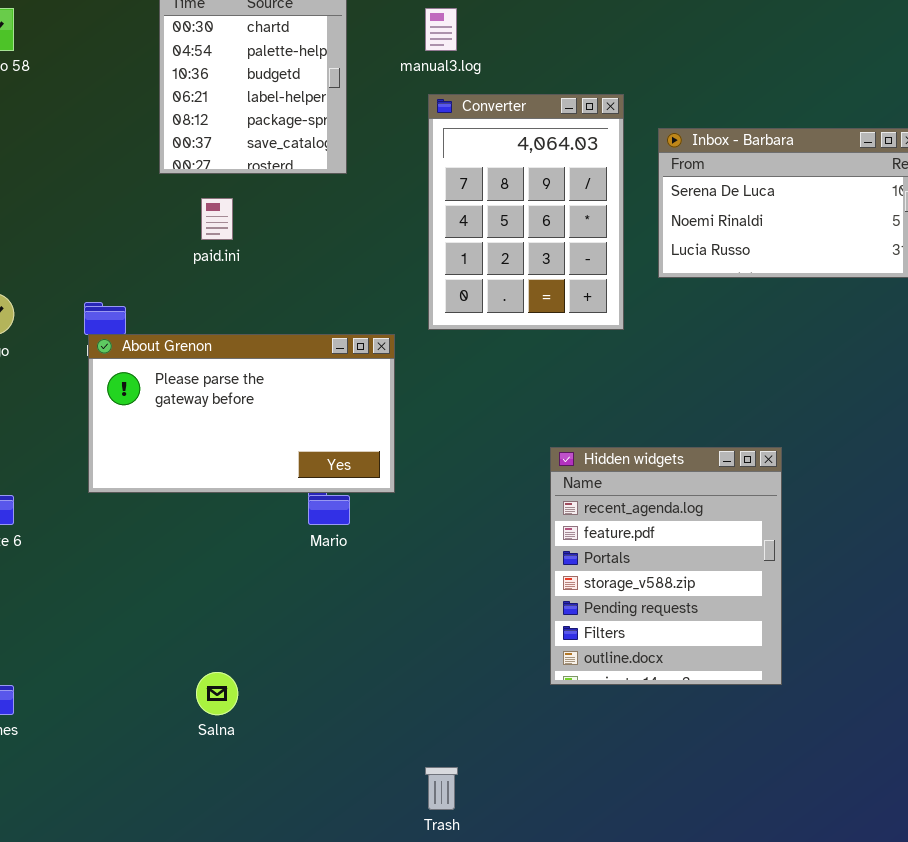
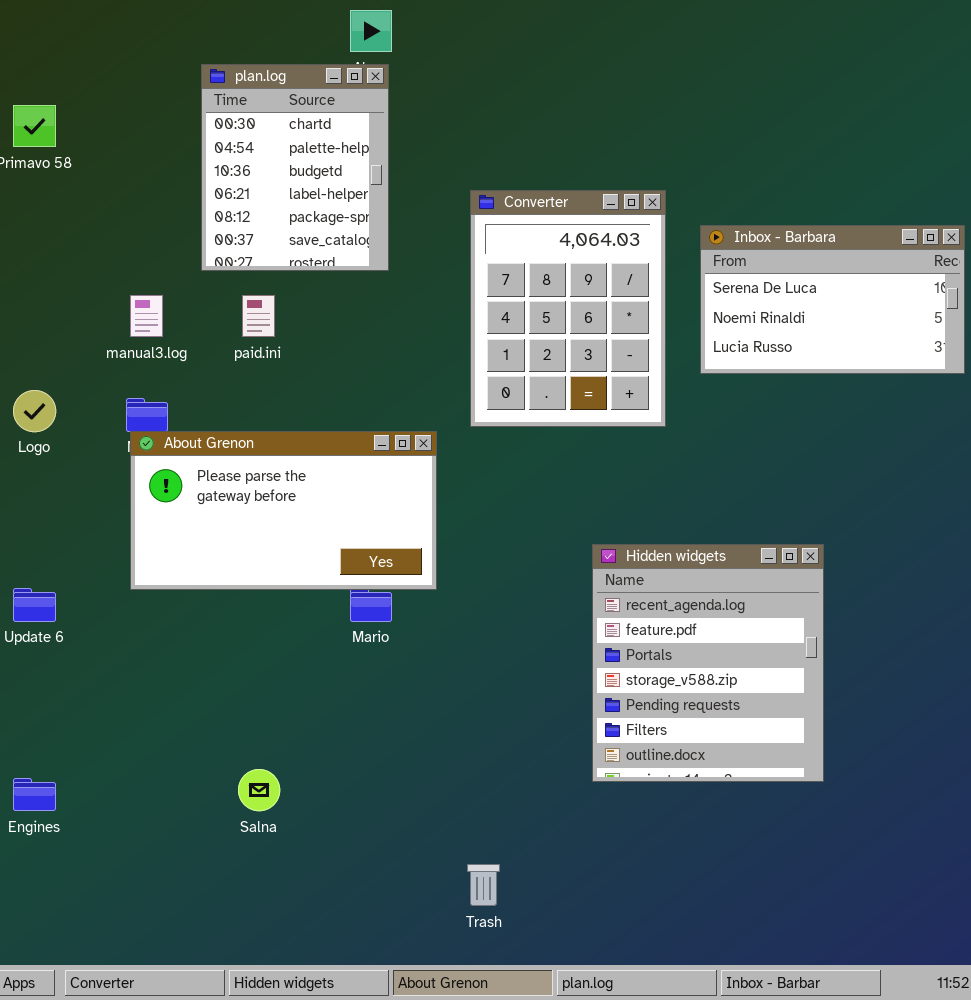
manual3.log: [425,8,457,51] -> [130,295,163,337], moved

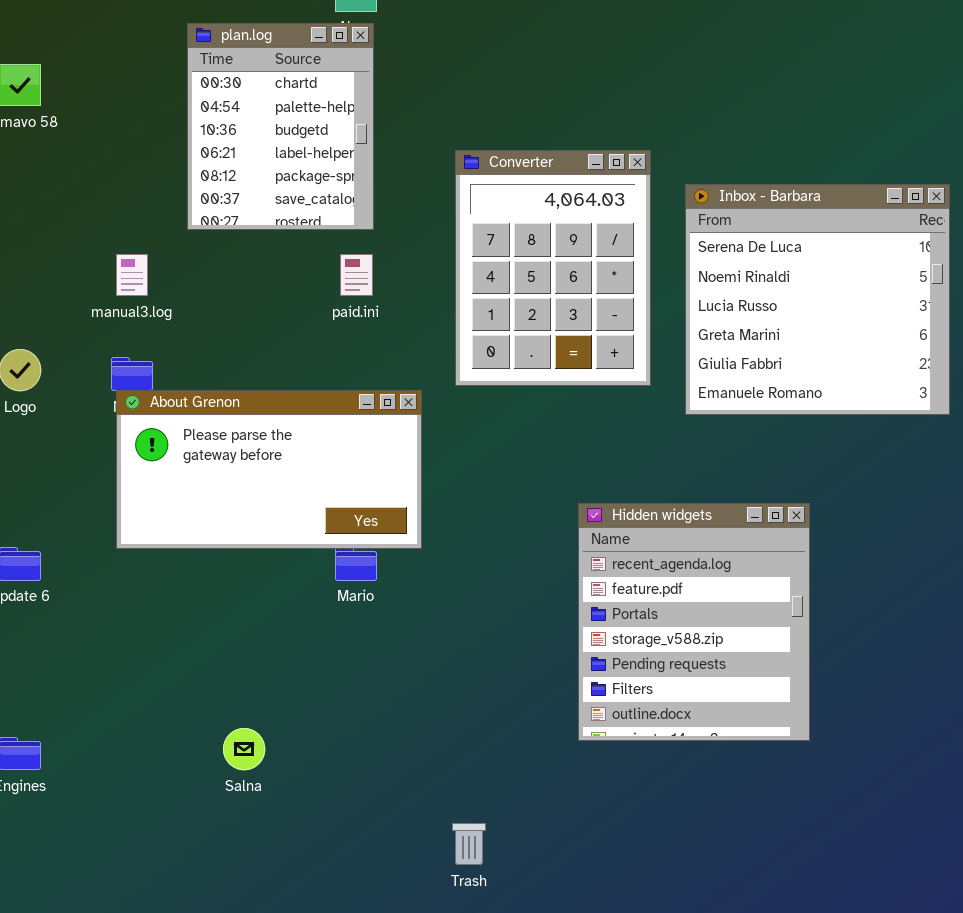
Inbox - Barbara: [700,225,965,374] -> [685,184,950,415], resized
paid.ini: [242,295,275,337] -> [340,254,373,296], moved

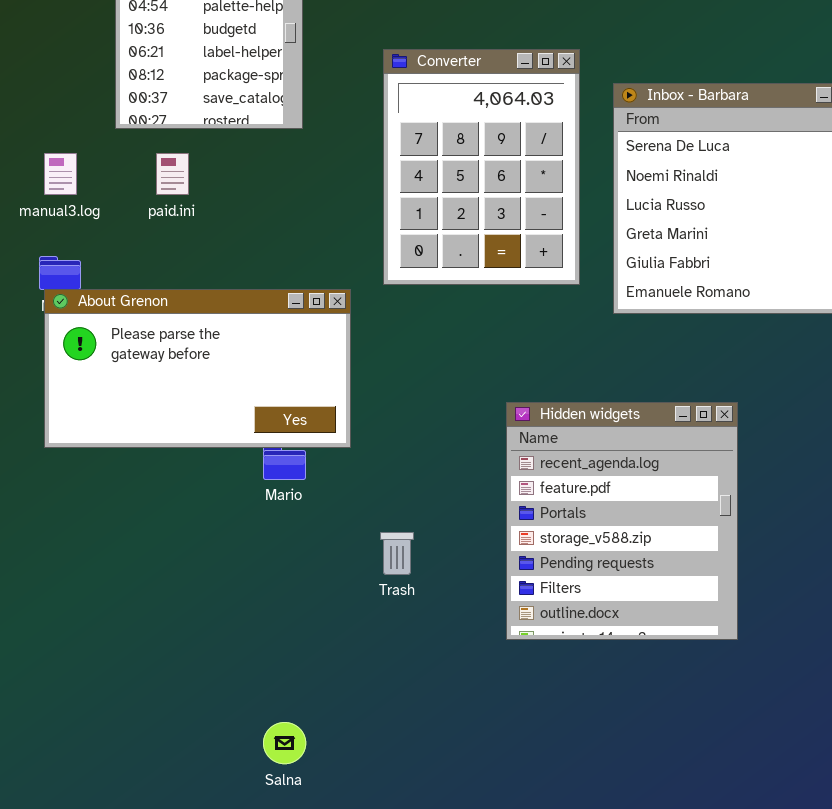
paid.ini: [340,254,373,296] -> [156,153,189,195], moved
Salna: [223,728,265,770] -> [263,722,306,764], moved
Trash: [452,823,486,865] -> [380,532,414,575], moved

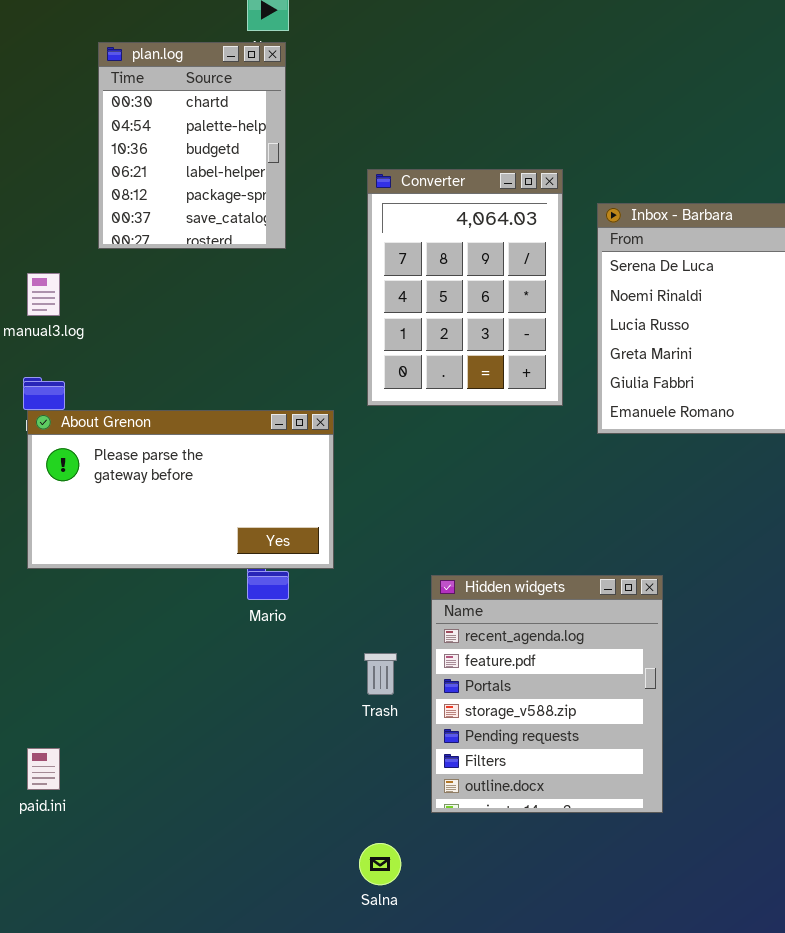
paid.ini: [156,153,189,195] -> [27,748,60,790], moved
Hidden widgets: [506,402,738,640] -> [431,575,663,813], moved
Salna: [263,722,306,764] -> [359,843,401,885], moved

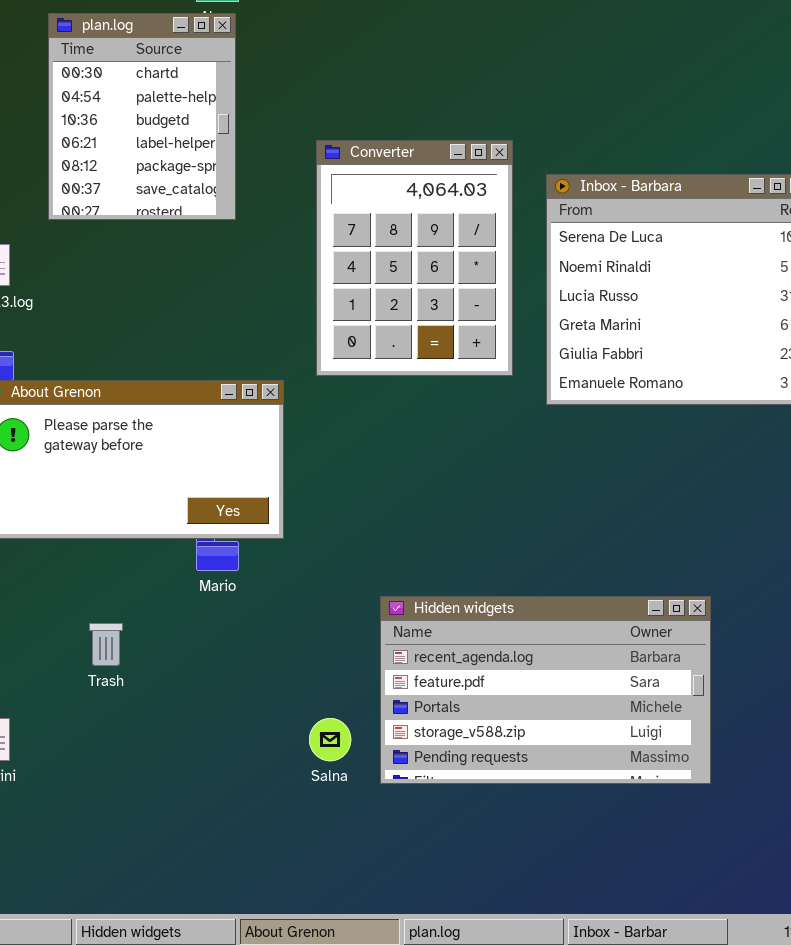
Hidden widgets: [431,575,663,813] -> [380,596,711,784], resized
Trash: [364,653,397,695] -> [89,623,123,666], moved
Salna: [359,843,401,885] -> [309,718,351,761], moved

